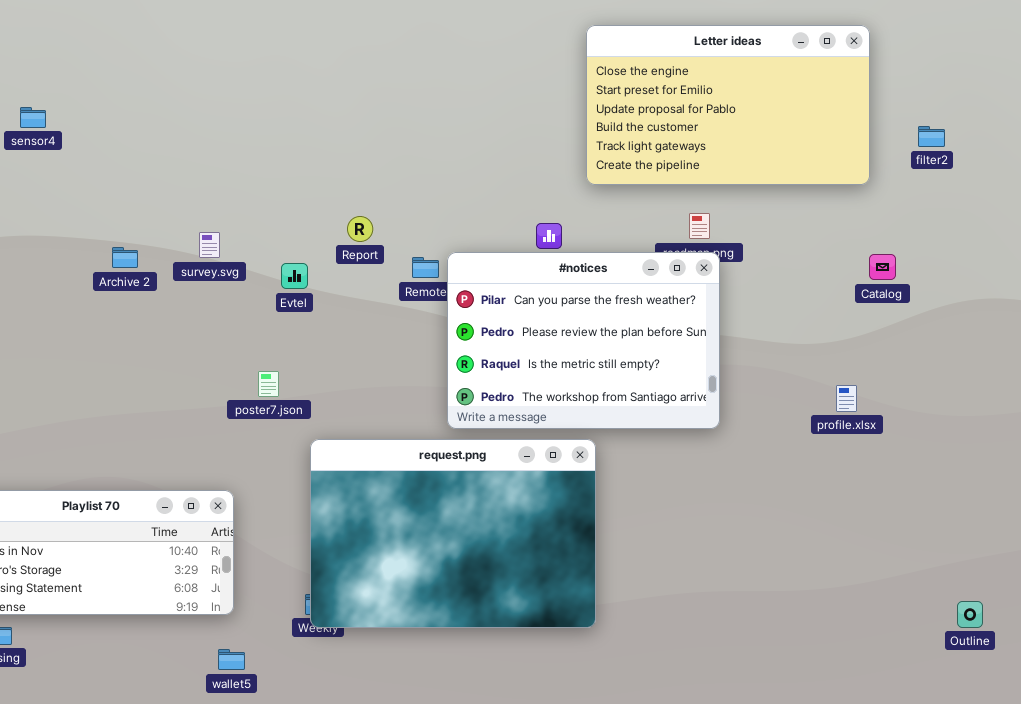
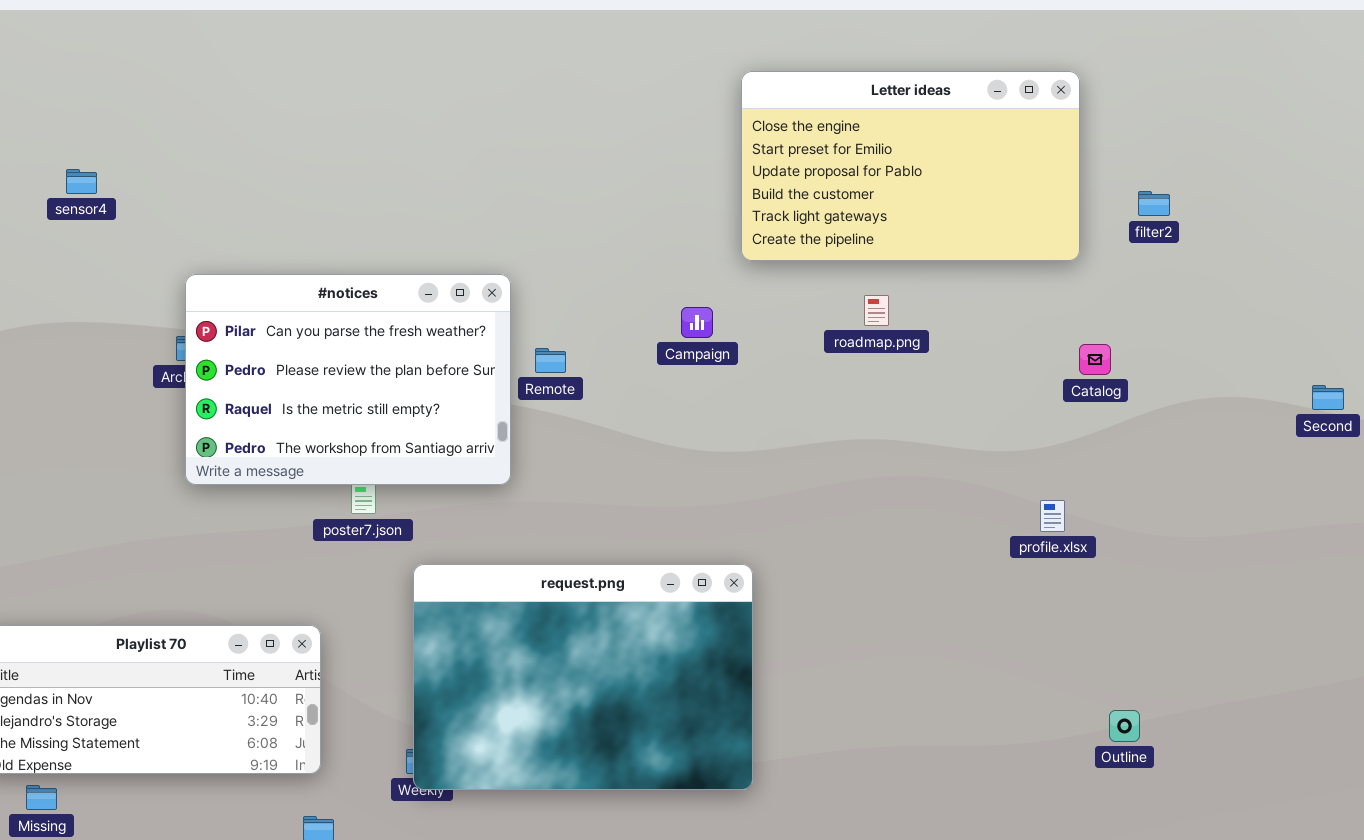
#notices: [447,252,720,429] -> [185,274,511,485], moved
Outline: [957,601,983,628] -> [1109,710,1140,742], moved

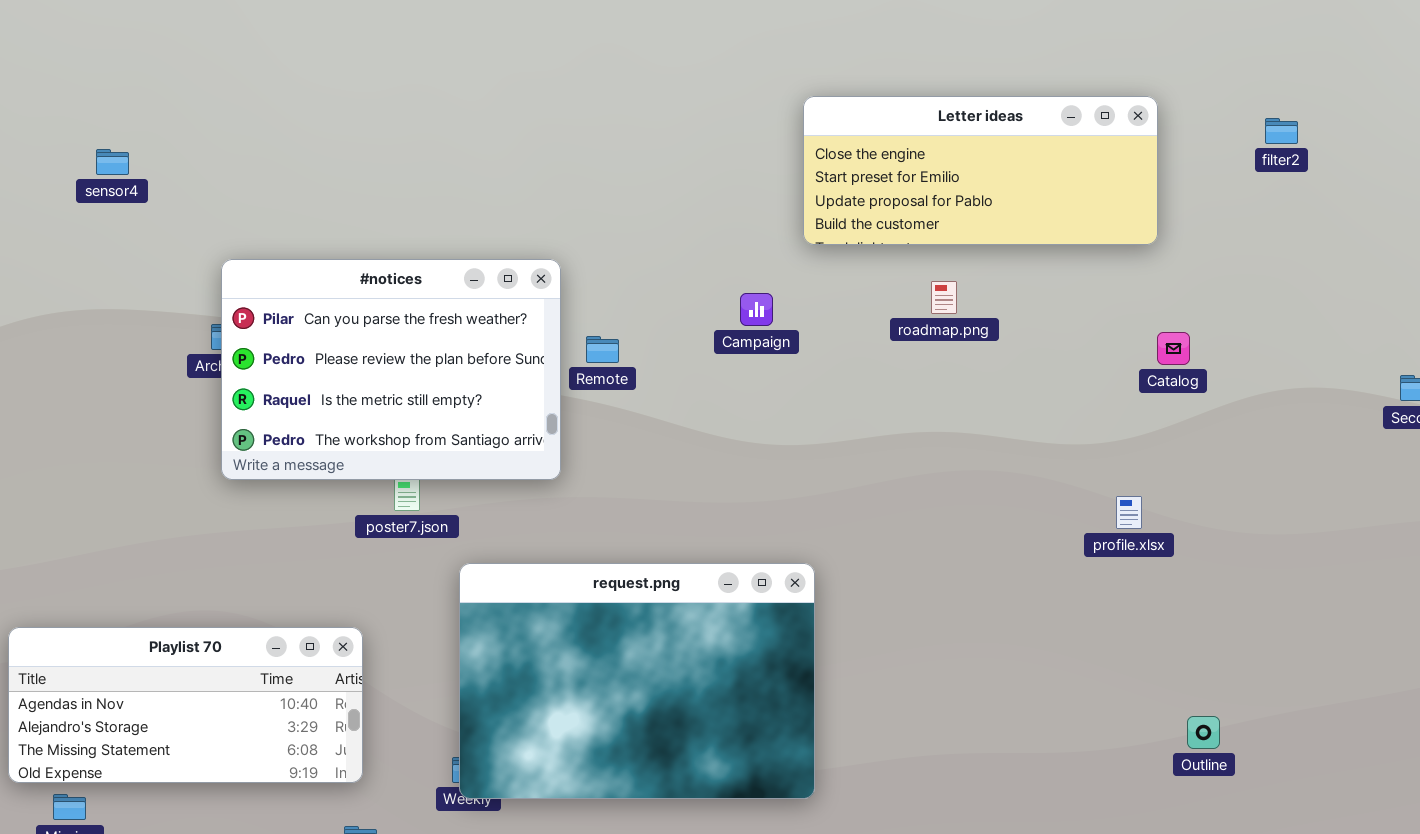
Letter ideas: [741,71,1080,261] -> [803,96,1158,245], resized
filter2: [1138,191,1170,216] -> [1265,118,1298,144], moved

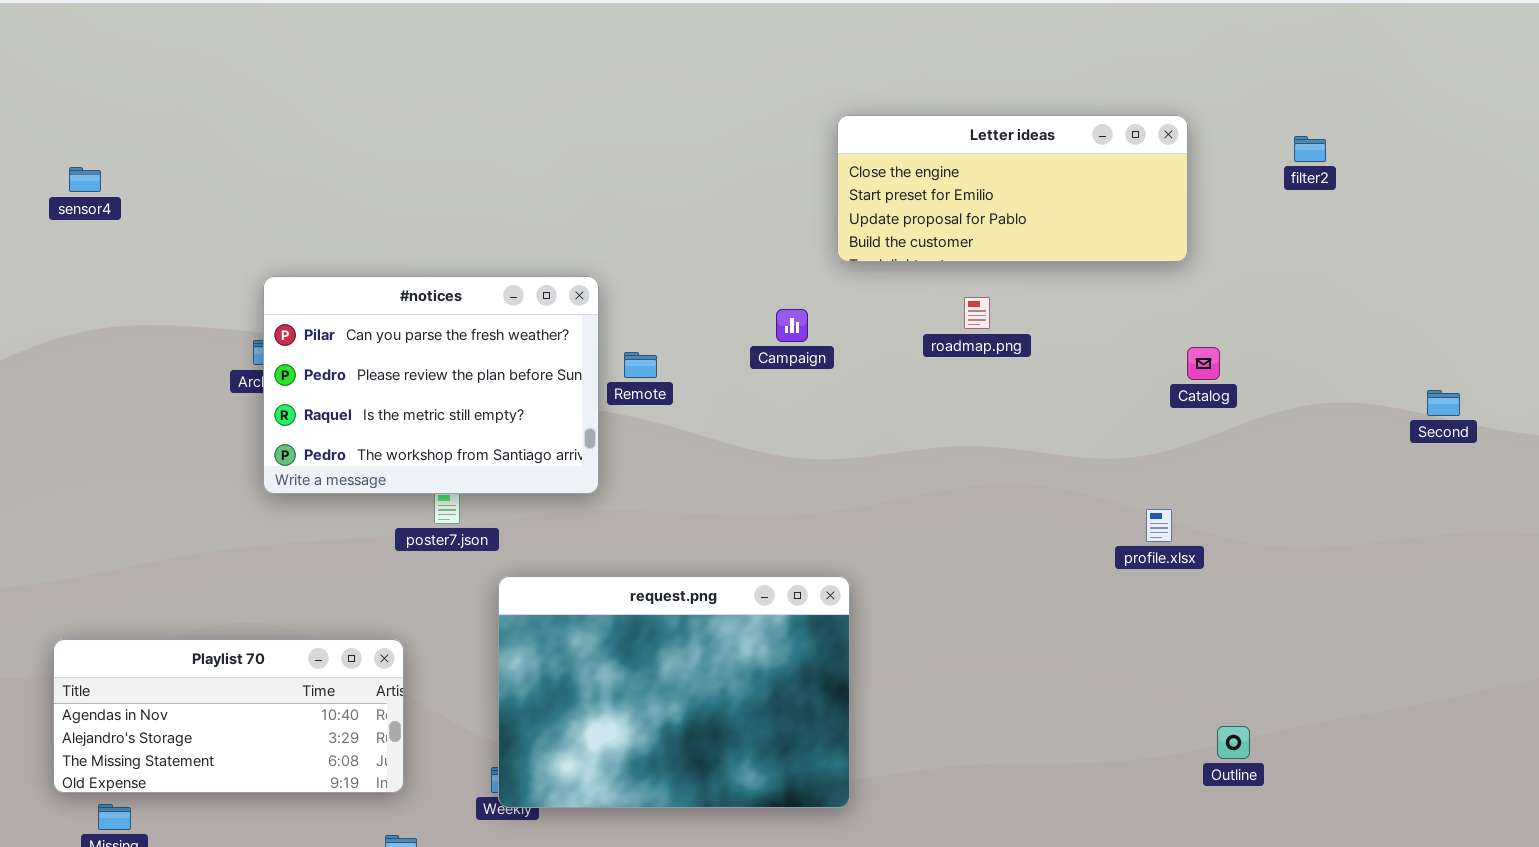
sensor4: [96,149,129,175] -> [69,167,101,192], moved

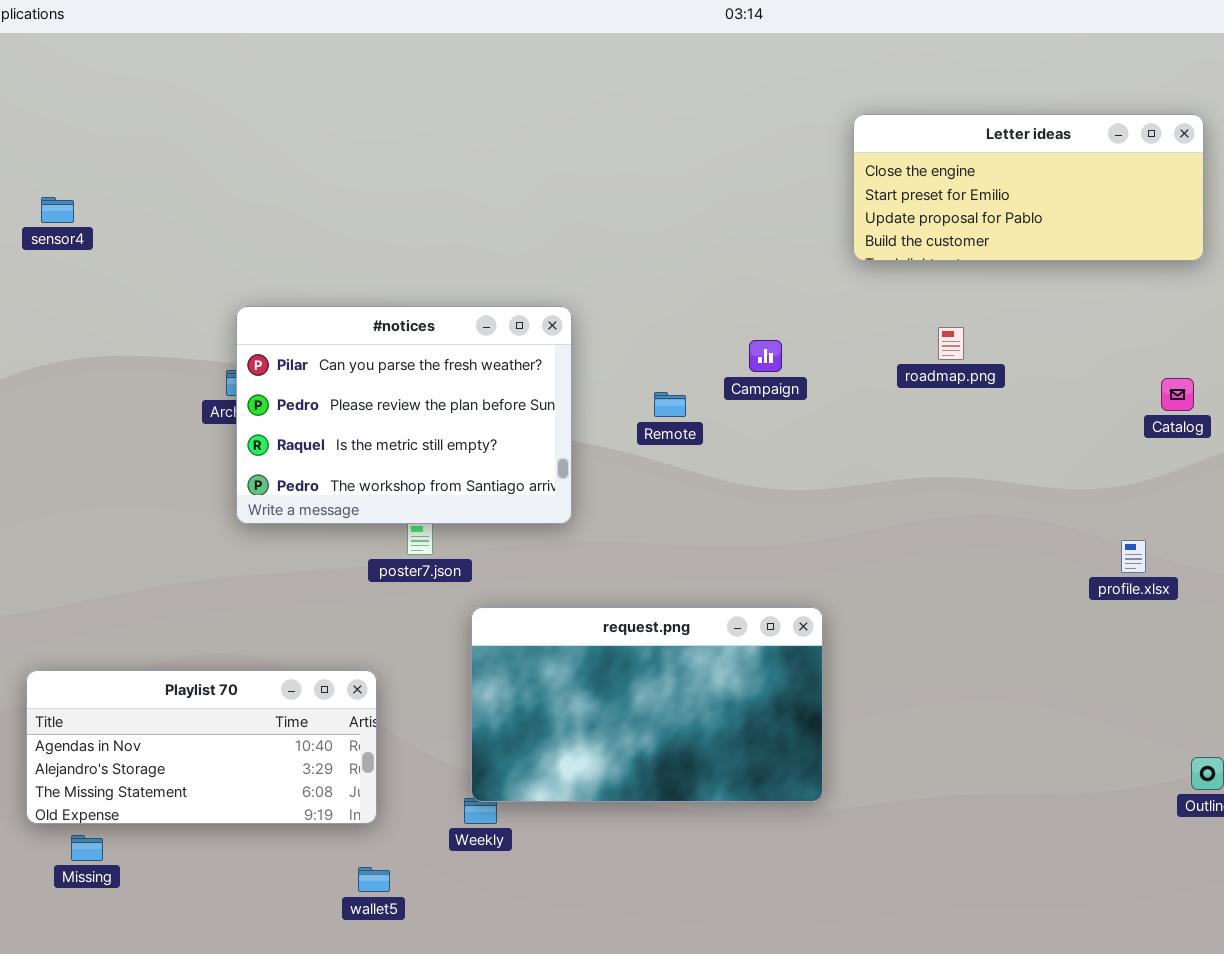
Letter ideas: [837,115,1188,262] -> [853,114,1204,261], moved
Remote: [624,352,657,378] -> [654,392,686,417], moved
request.png: [498,576,850,808] -> [471,607,823,802], resized

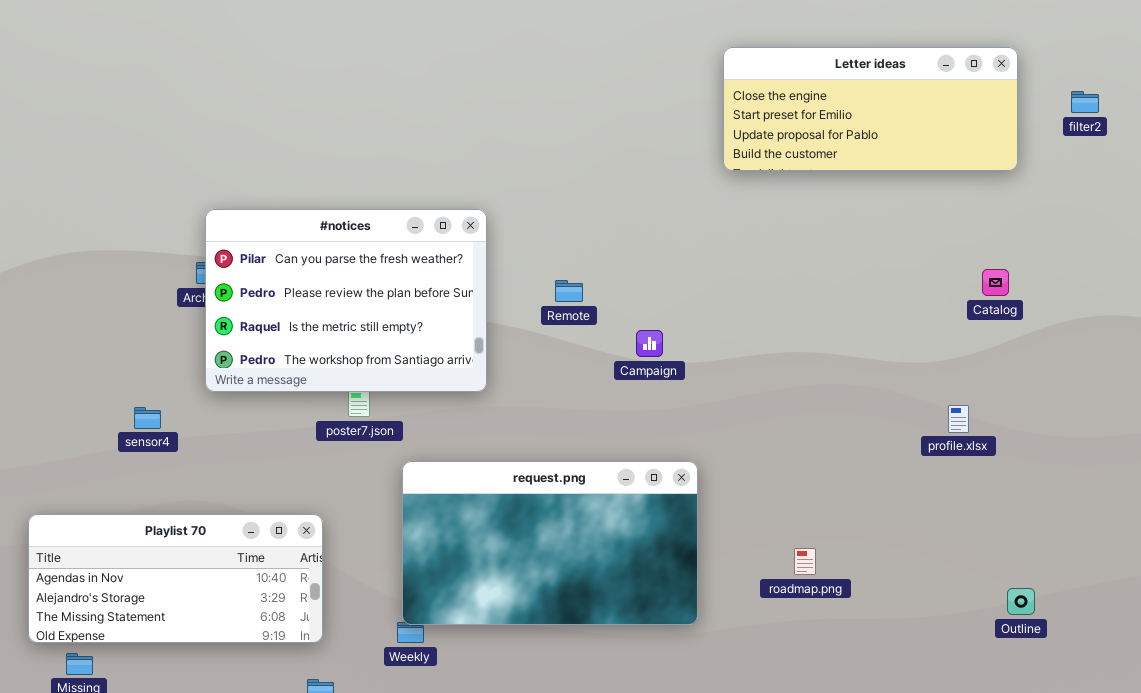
sensor4: [41,197,74,223] -> [134,407,161,429], moved
roadmap.png: [938,327,964,360] -> [794,548,816,575], moved
Campaign: [749,340,782,372] -> [636,330,663,357], moved

